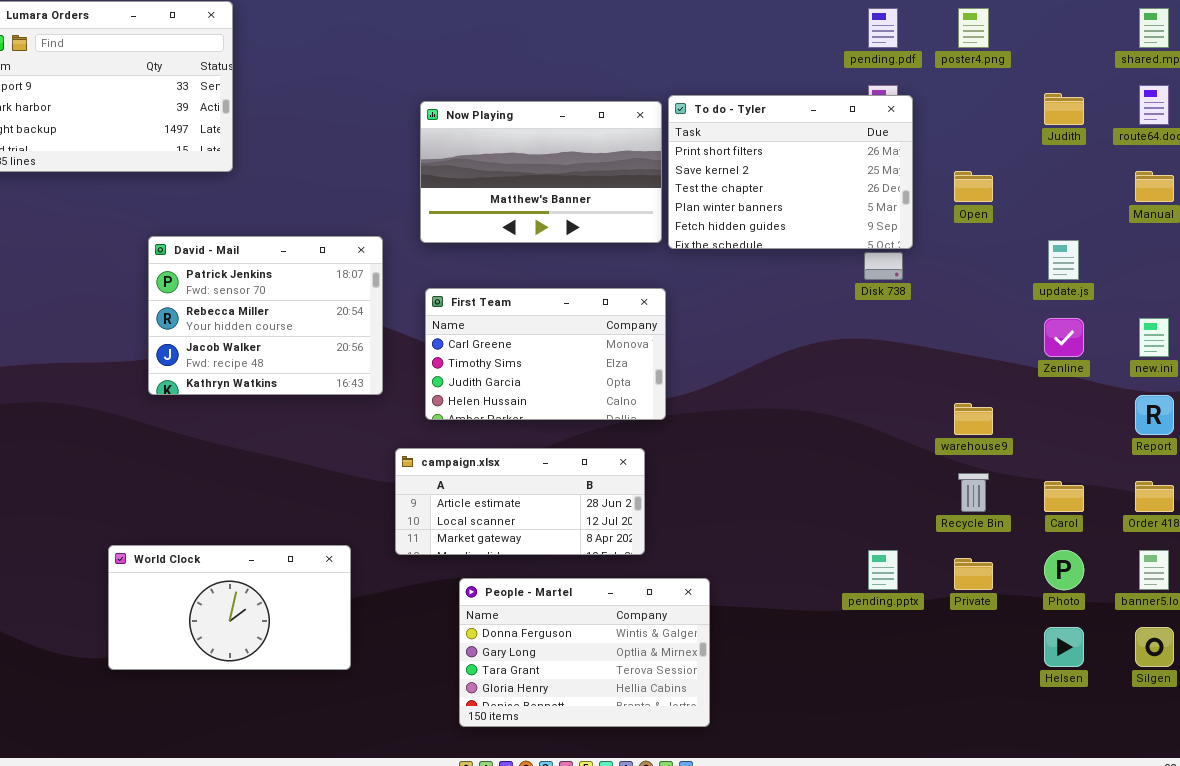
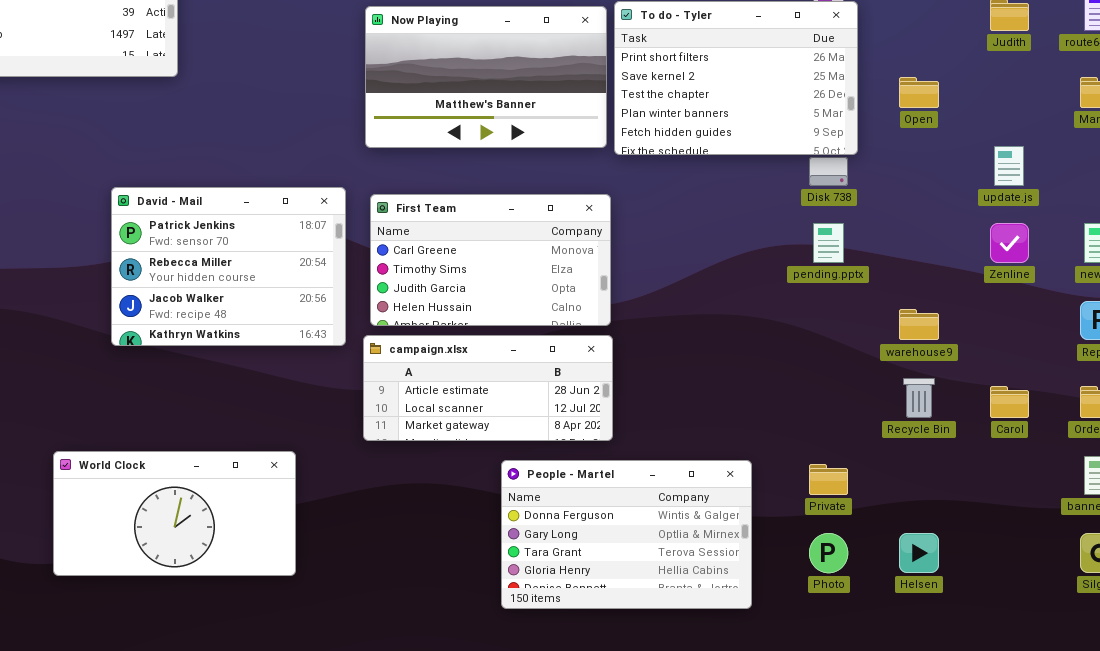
David - Mail: [148,236,383,395] -> [111,187,346,346], moved
campaign.xlsx: [395,448,645,555] -> [363,335,613,441], moved
pending.pptx: [868,550,898,590] -> [813,223,844,263], moved
Photo: [1044,550,1084,590] -> [809,533,848,573], moved
Private: [954,558,993,590] -> [809,464,848,495], moved
People - Martel: [459,578,710,727] -> [501,460,752,609], moved
Helsen: [1044,627,1084,667] -> [899,533,939,573], moved

